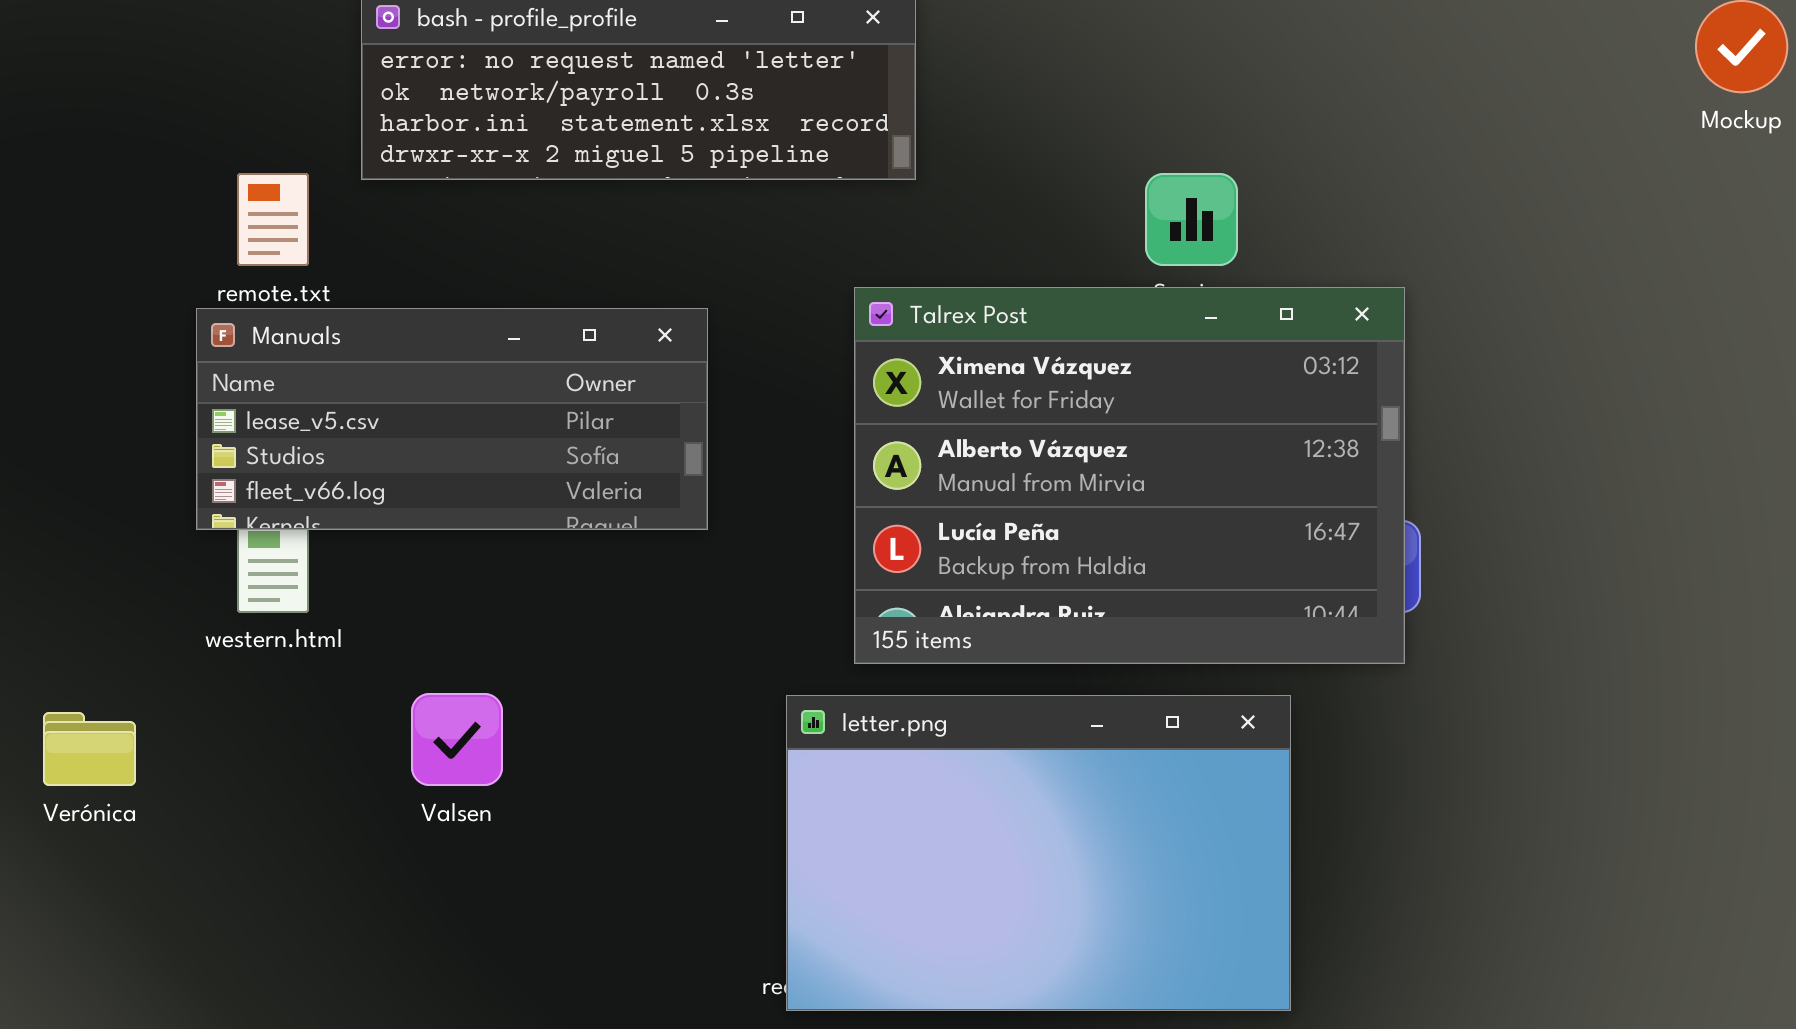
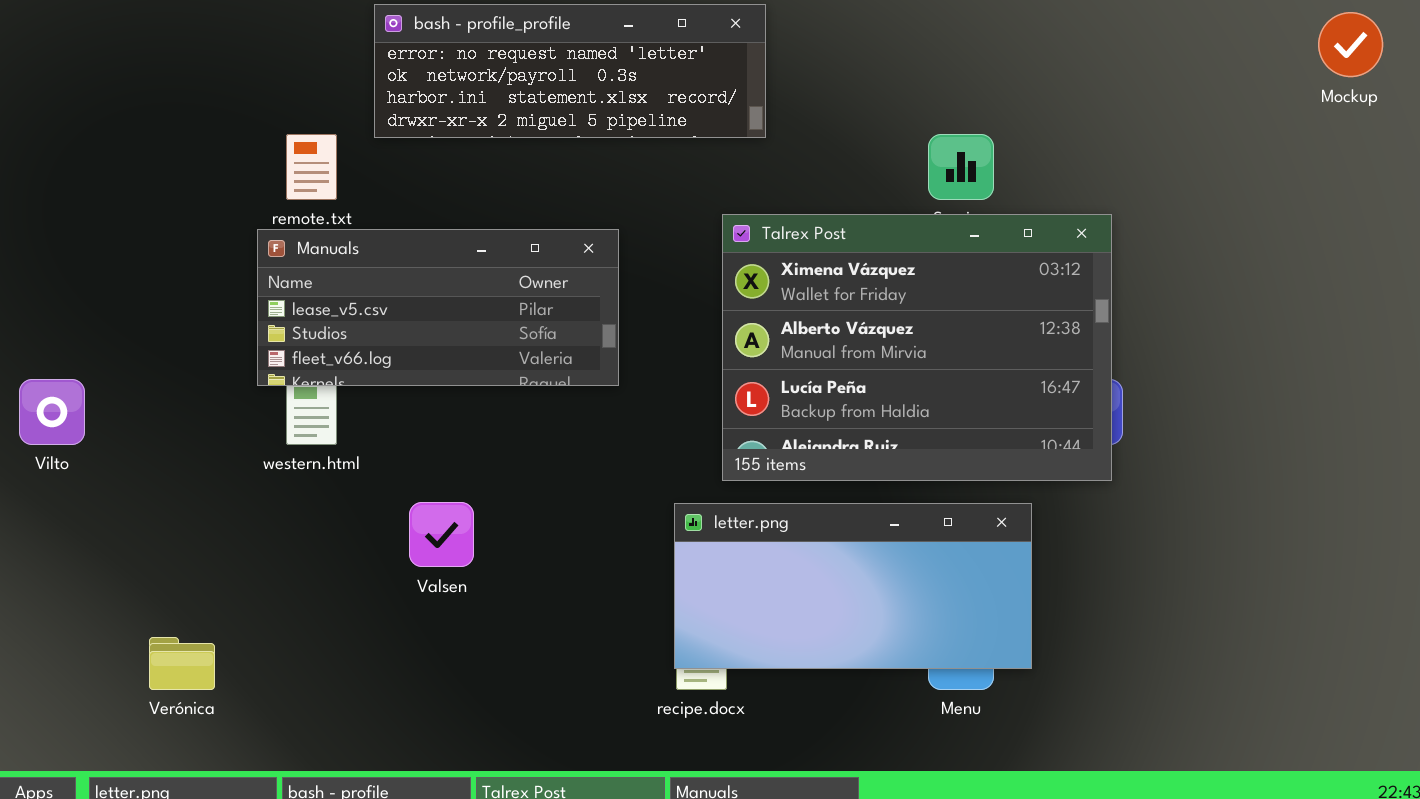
letter.png: [786,695,1291,1011] -> [674,503,1032,669], resized
Verónica: [43,712,136,786] -> [149,637,215,690], moved

